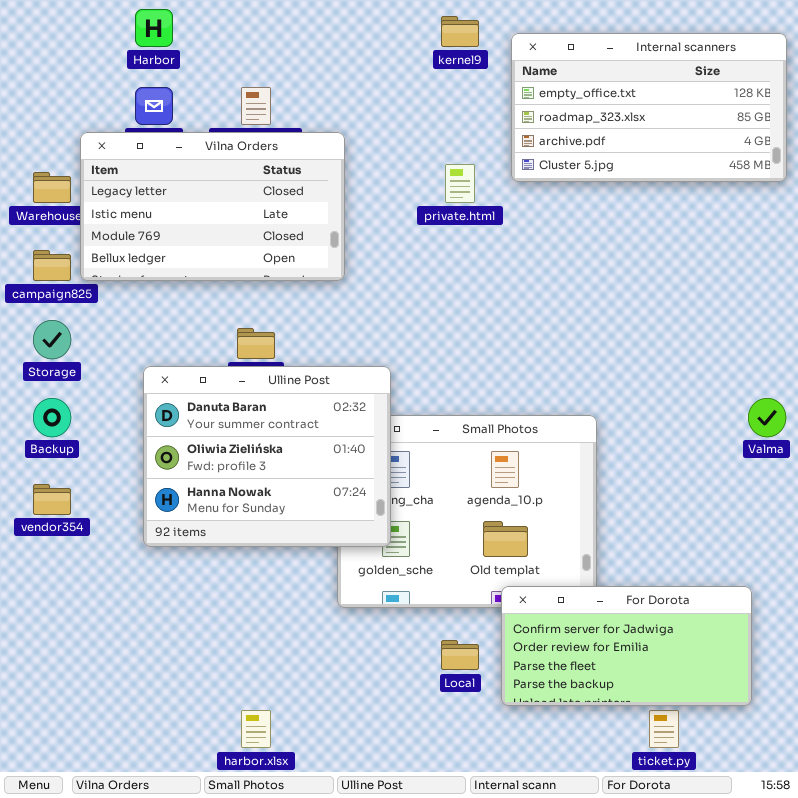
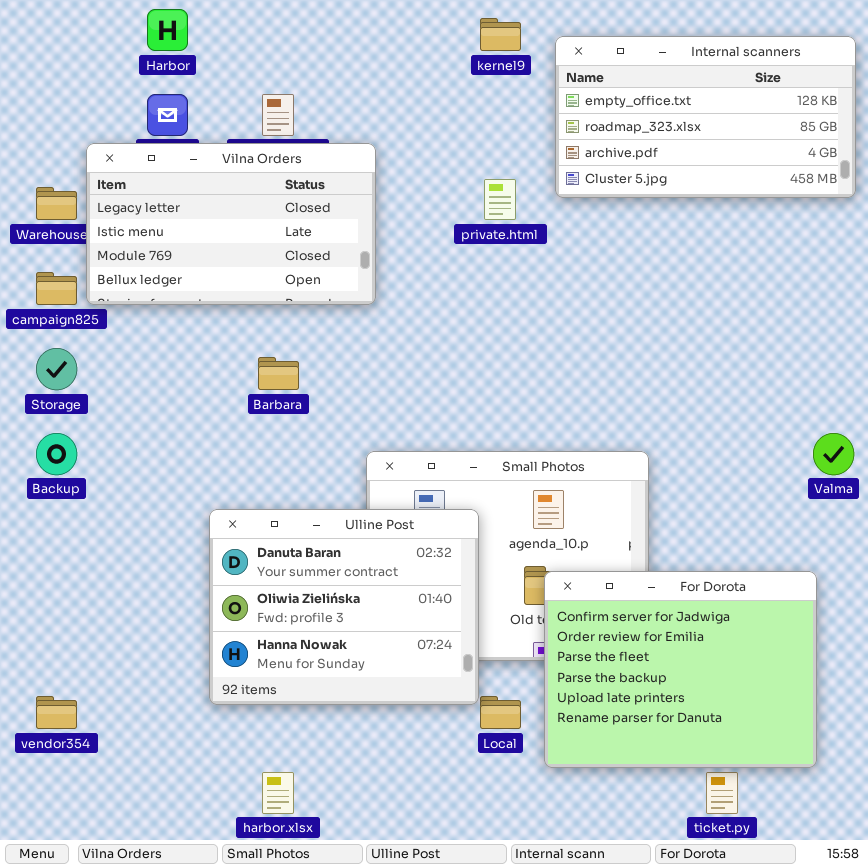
Ulline Post: [143,366,391,547] -> [209,509,479,705], moved
vendor354: [33,484,71,515] -> [36,696,77,729], moved
For Dorota: [501,586,752,706] -> [544,571,817,768], resized

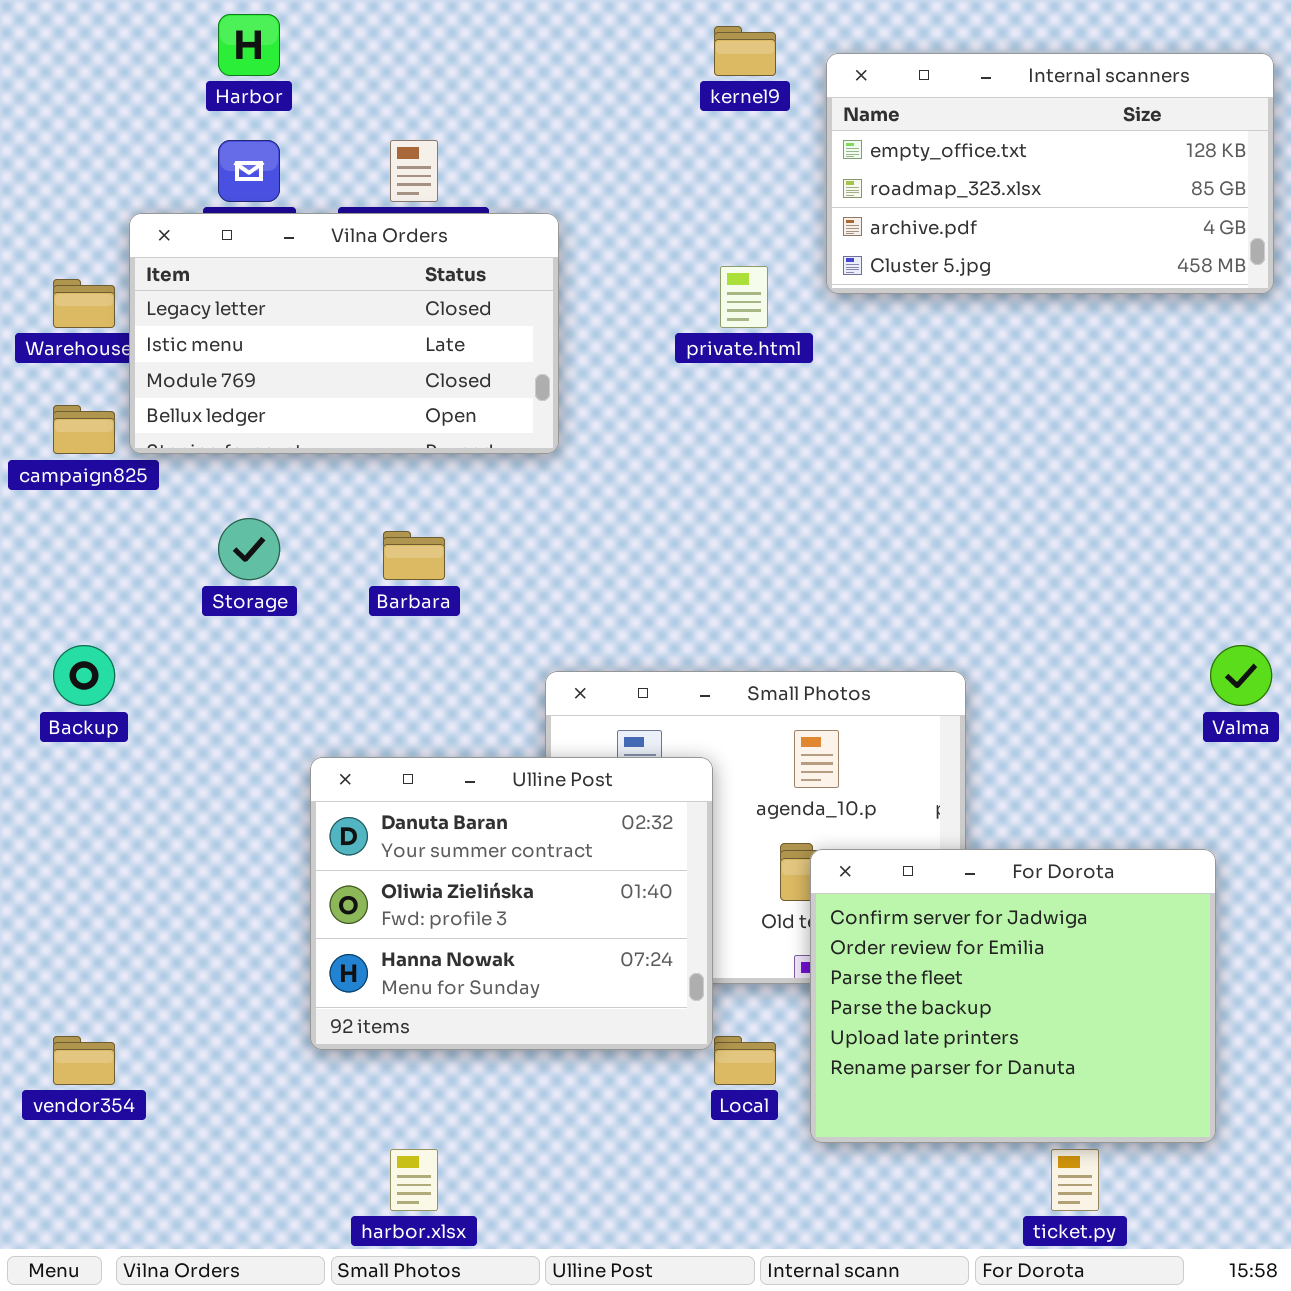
Storage: [36,348,77,390] -> [218,518,280,580], moved

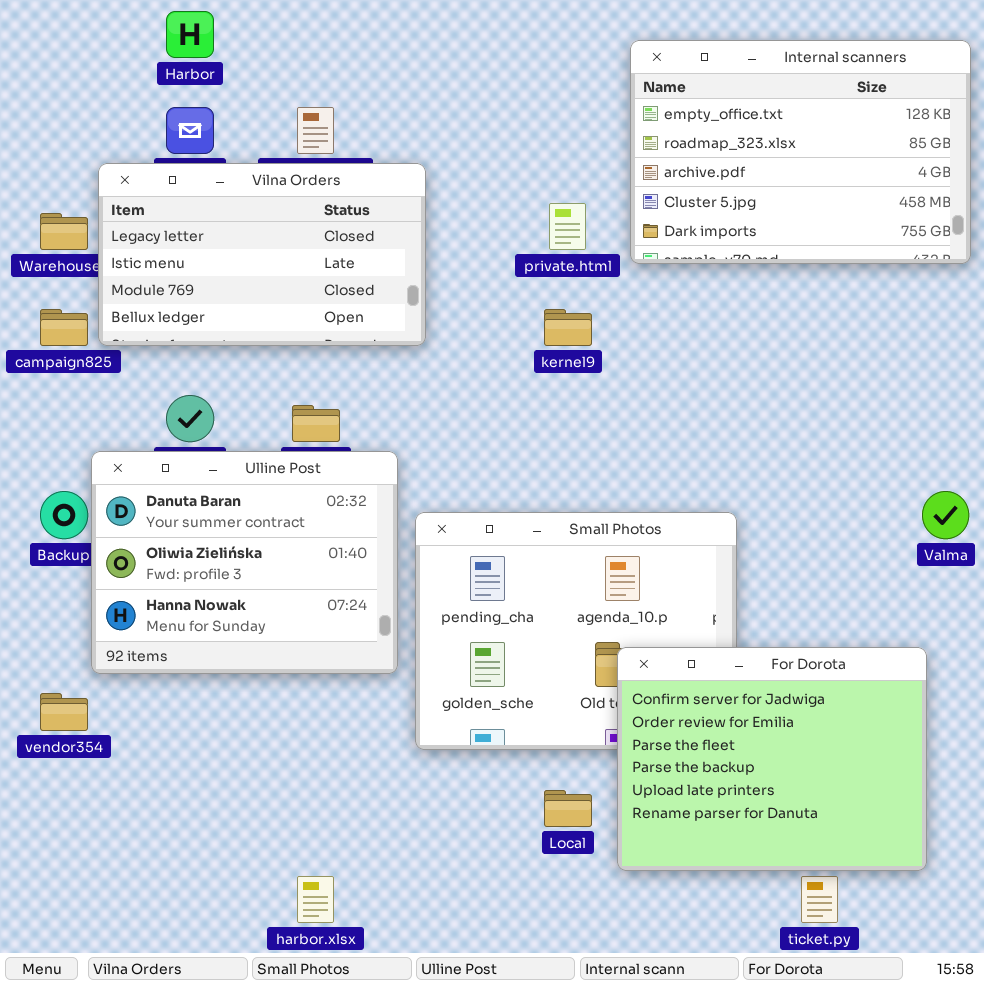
kernel9: [714,26,776,76] -> [544,309,592,346], moved
Internal scanners: [826,53,1274,294] -> [630,40,971,264], resized
Ulline Post: [310,757,713,1050] -> [91,451,398,674], moved
vendor354: [53,1036,115,1085] -> [40,693,88,731], moved

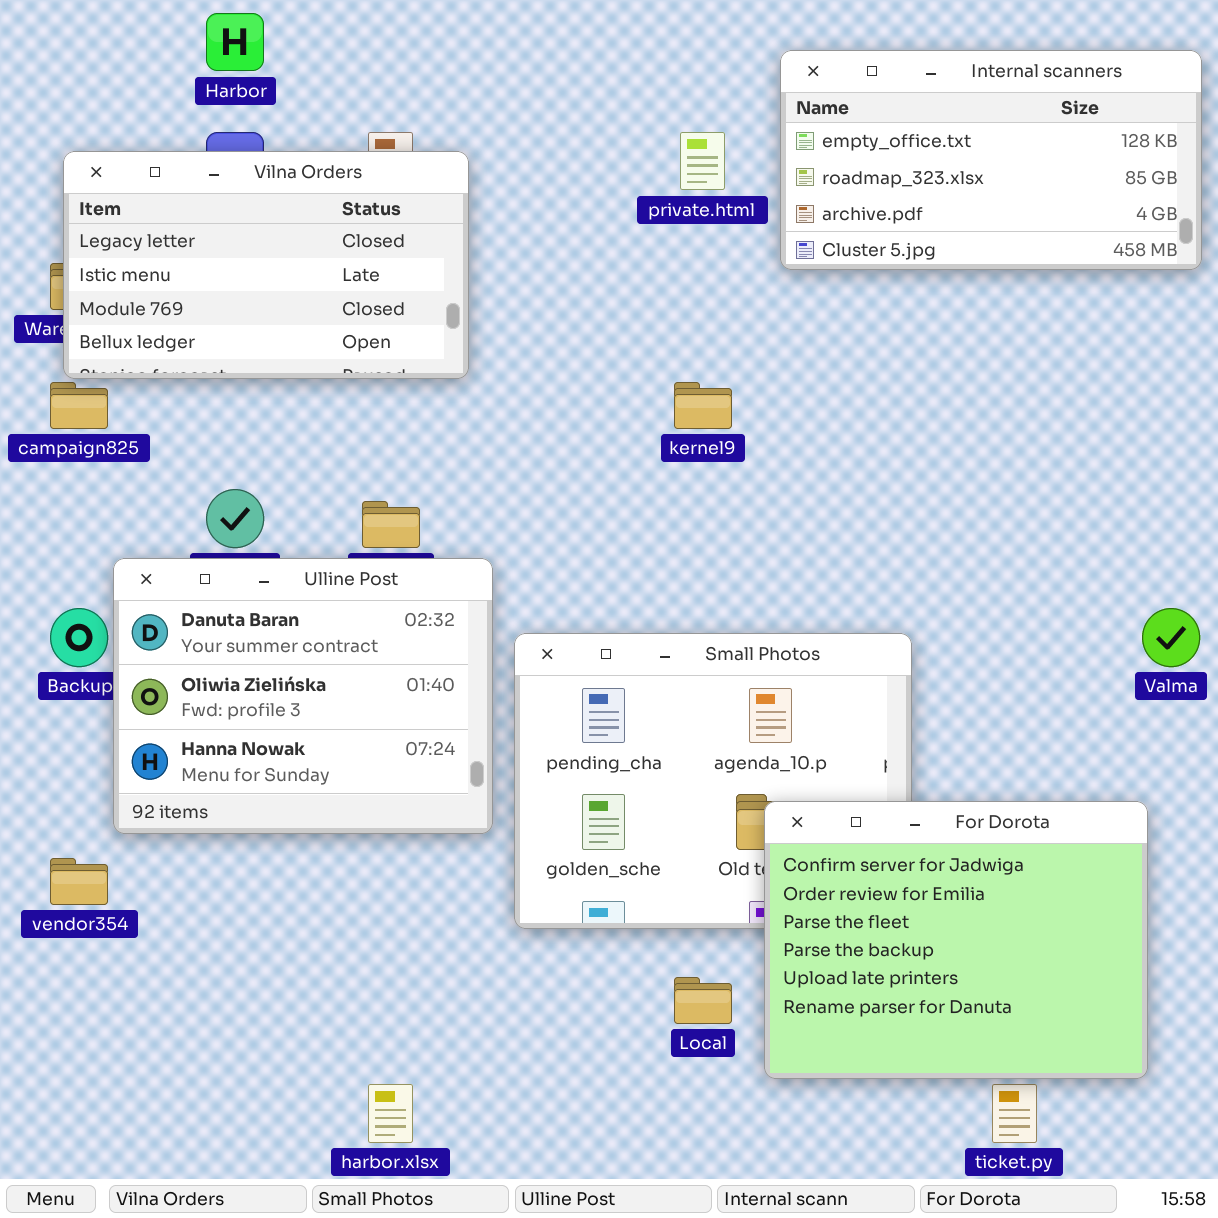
Internal scanners: [630,40,971,264] -> [780,50,1202,270], resized
Vilna Orders: [98,163,426,346] -> [63,151,469,379], moved
private.html: [549,203,586,250] -> [680,132,725,190], moved

